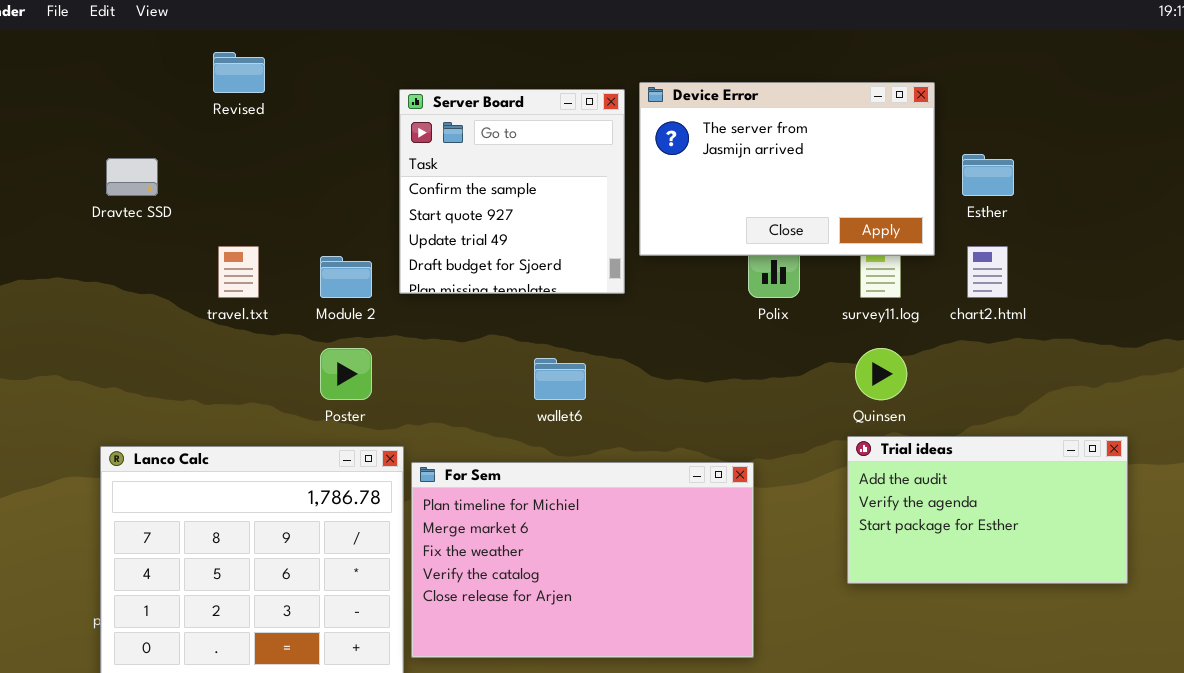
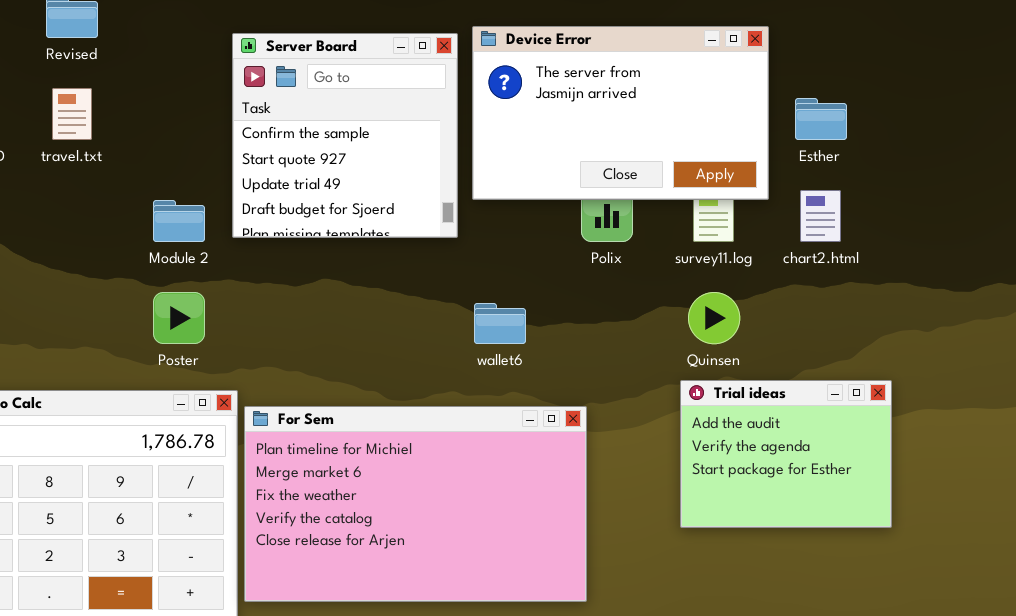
travel.txt: [218,246,259,298] -> [52,88,92,140], moved
wallet6: [534,358,586,400] -> [474,303,526,344], moved
Trial ideas: [847,436,1128,584] -> [680,380,892,528], resized

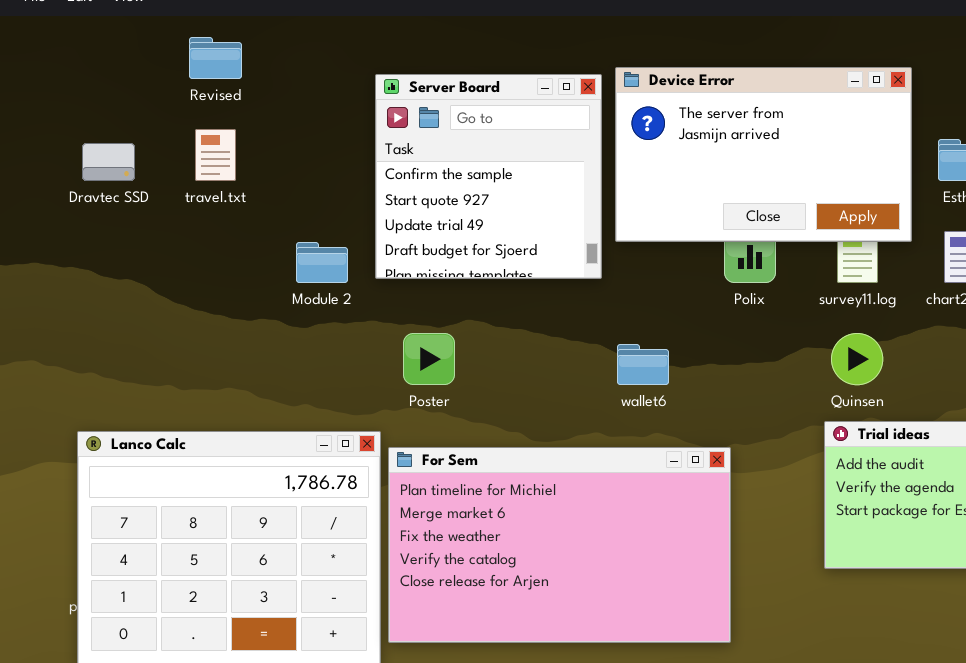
Poster: [153,292,205,344] -> [403,333,455,385], moved

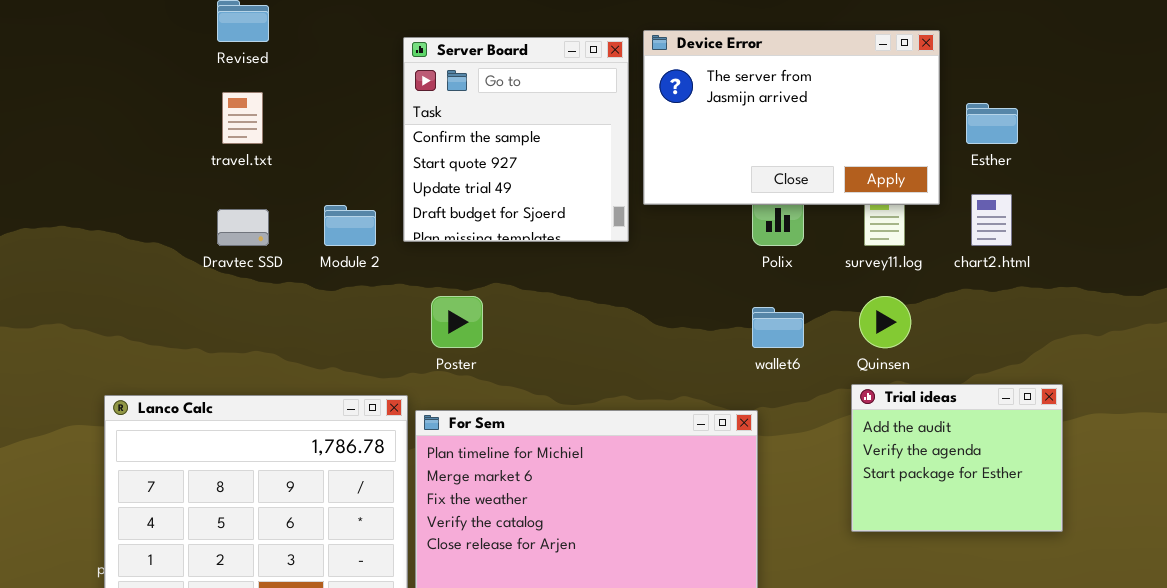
Dravtec SSD: [82,143,135,181] -> [217,209,269,246], moved
wallet6: [617,344,669,385] -> [752,307,804,348], moved

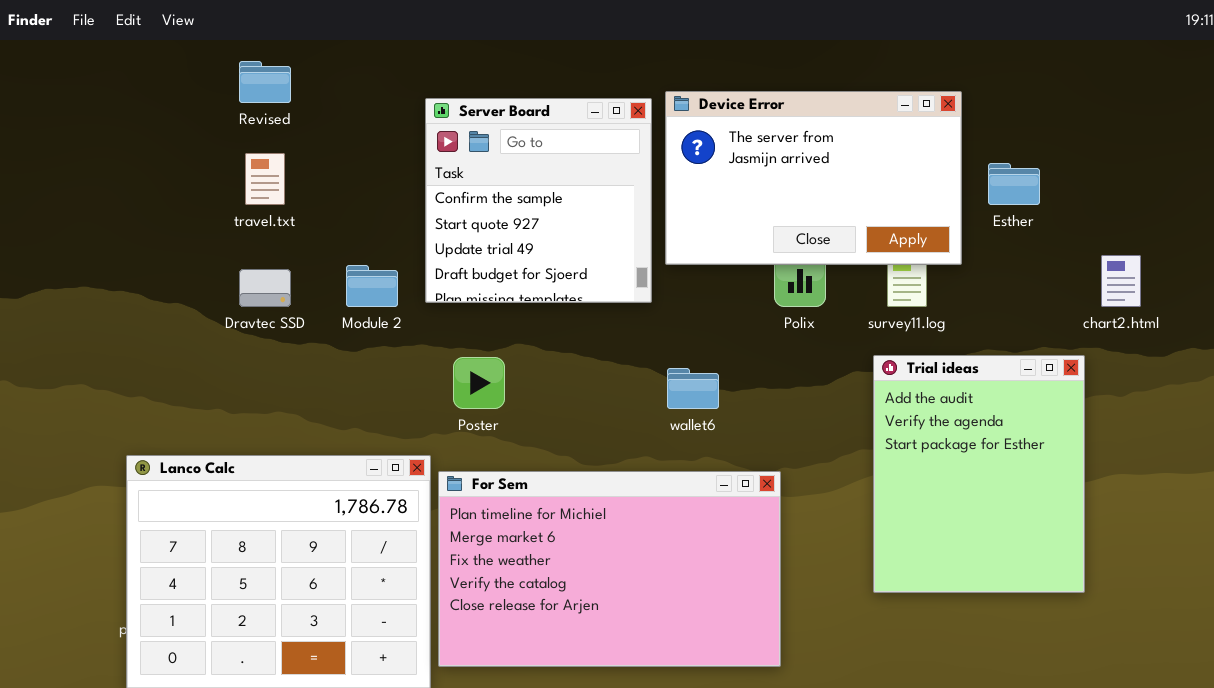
chart2.html: [971,194,1012,246] -> [1101,255,1141,307], moved
wallet6: [752,307,804,348] -> [667,368,719,409], moved
Trial ideas: [851,384,1063,532] -> [873,355,1085,593], resized

